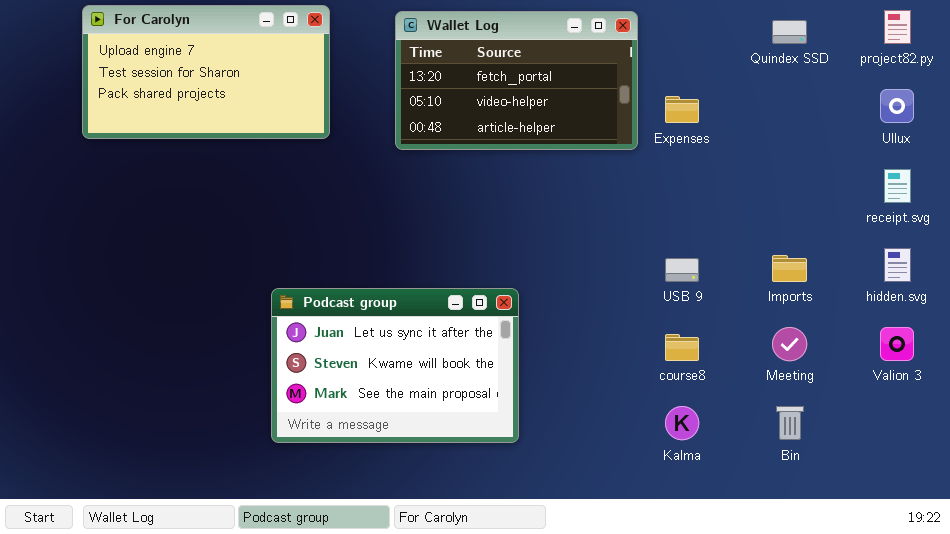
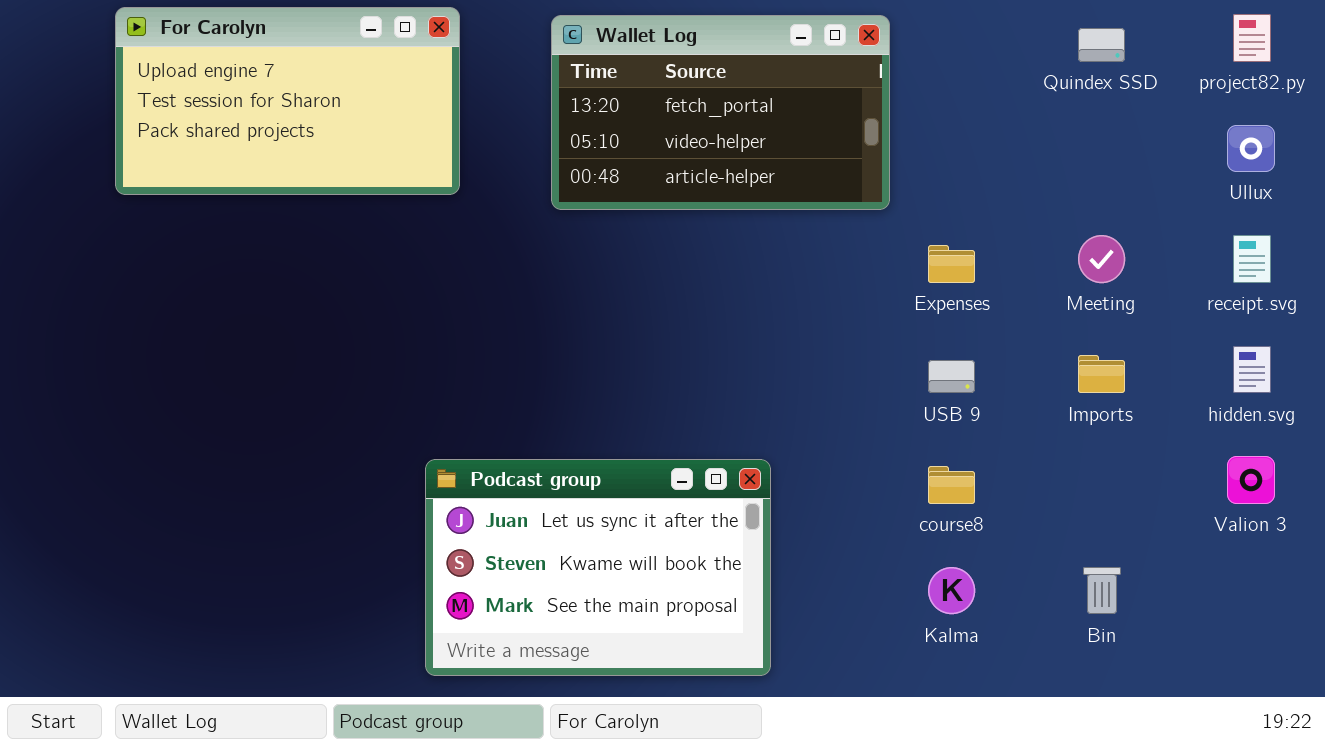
Expenses: [665,96,699,123] -> [928,245,975,283], moved
Podcast group: [271,288,519,443] -> [425,459,771,676], moved
Meeting: [772,327,807,361] -> [1078,235,1125,283], moved

